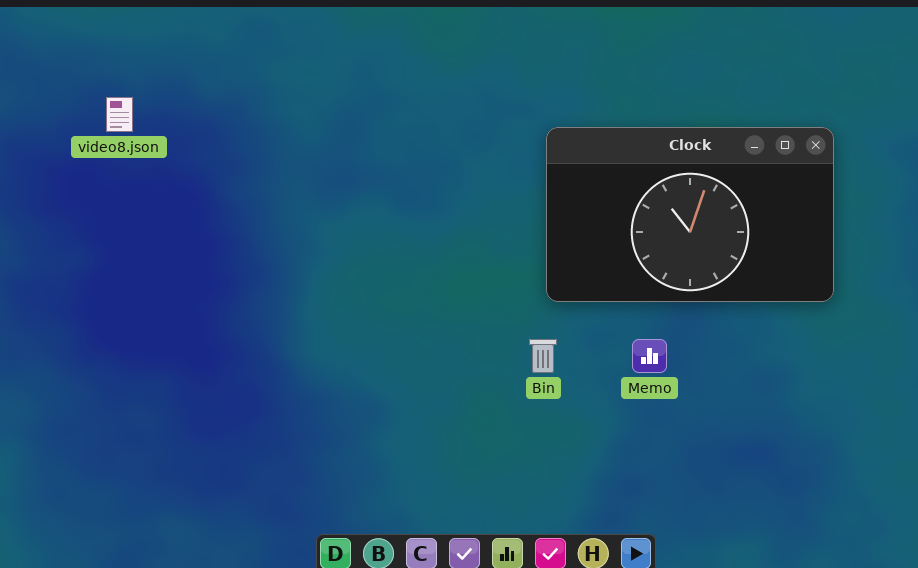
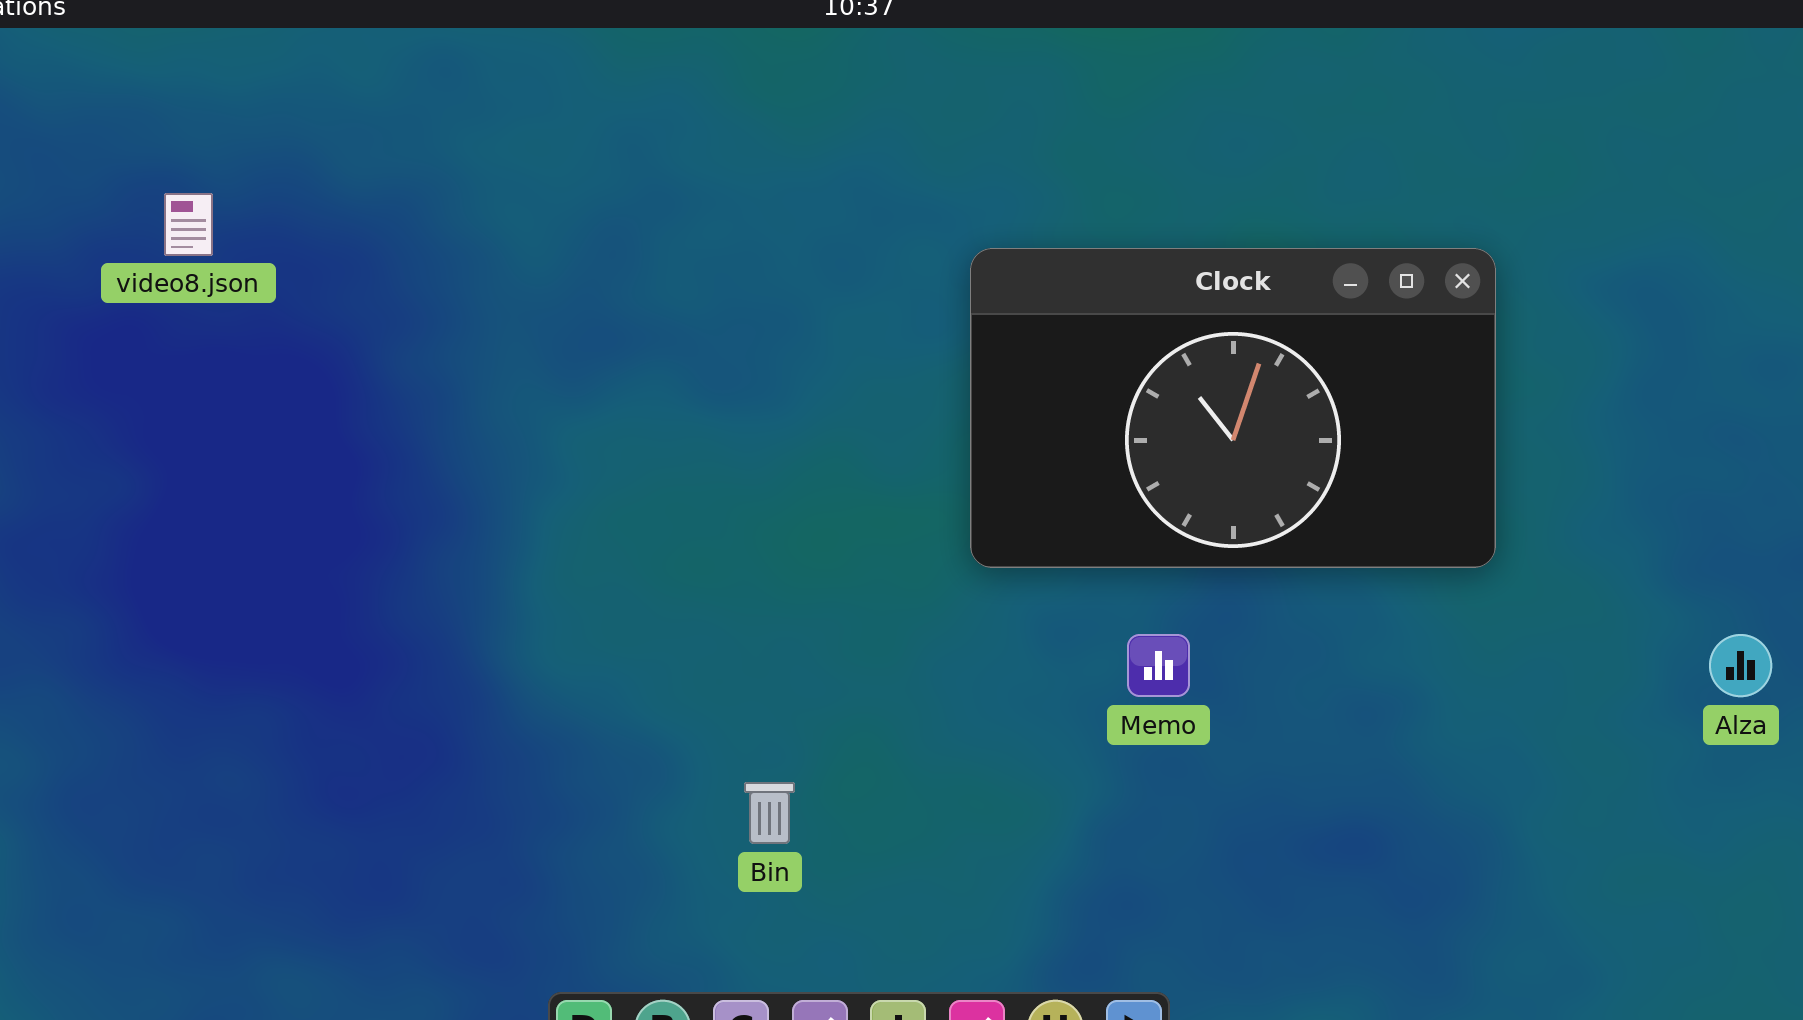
Bin: [529,339,557,373] -> [744,782,795,844], moved

